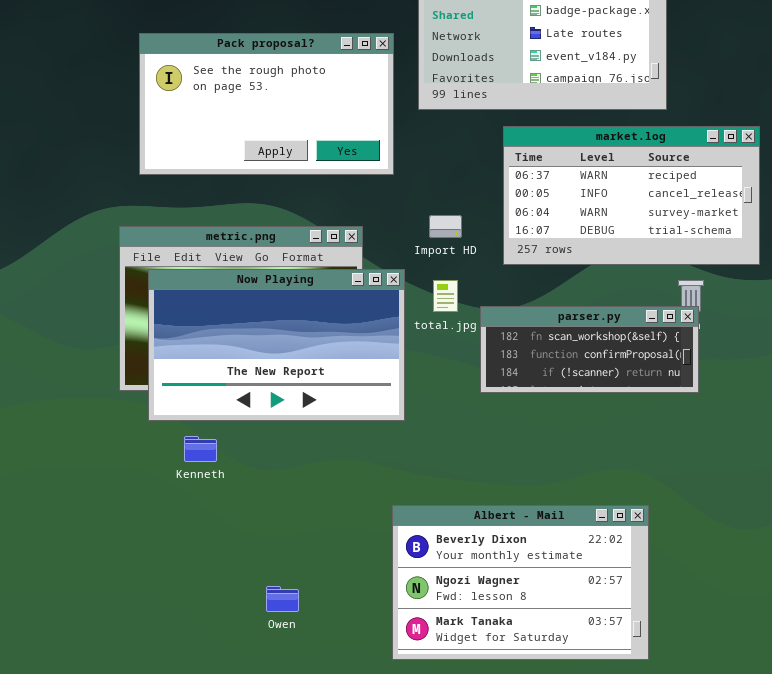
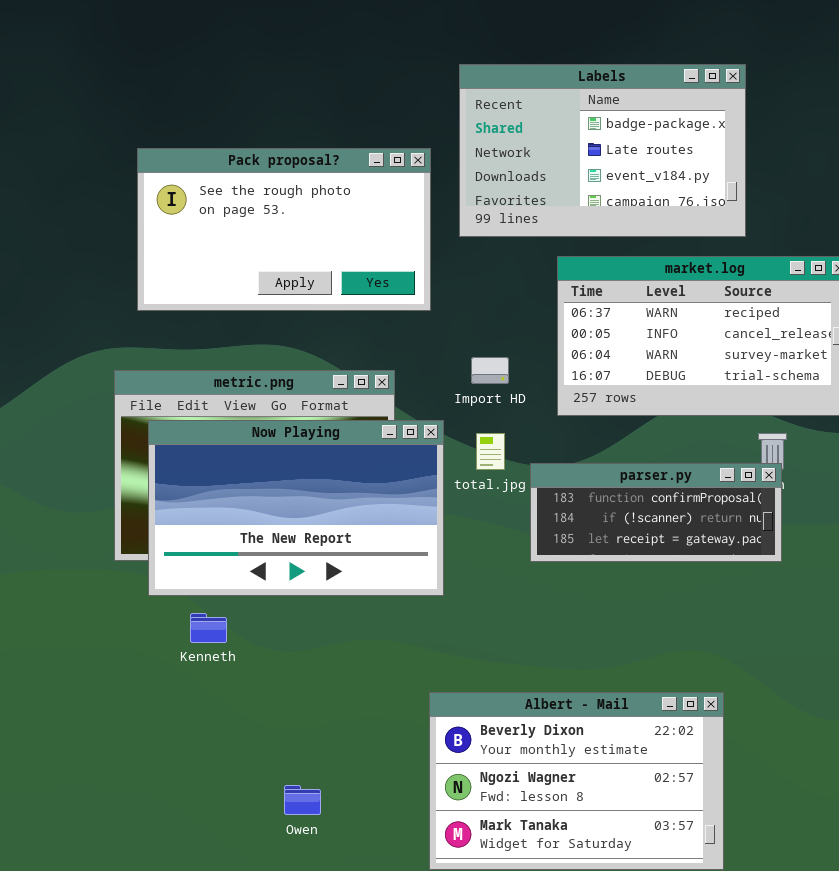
parser.py: [480,306,699,393] -> [530,463,782,562], scrolled down 1 row

